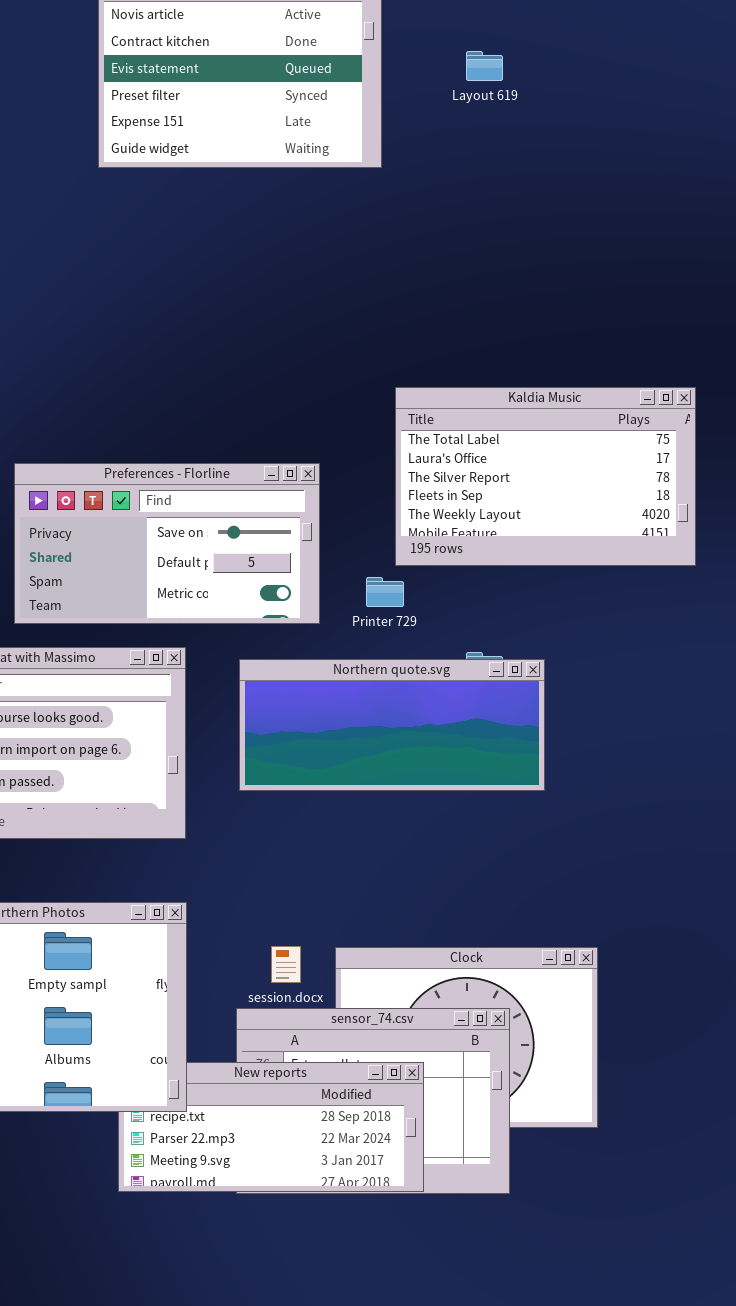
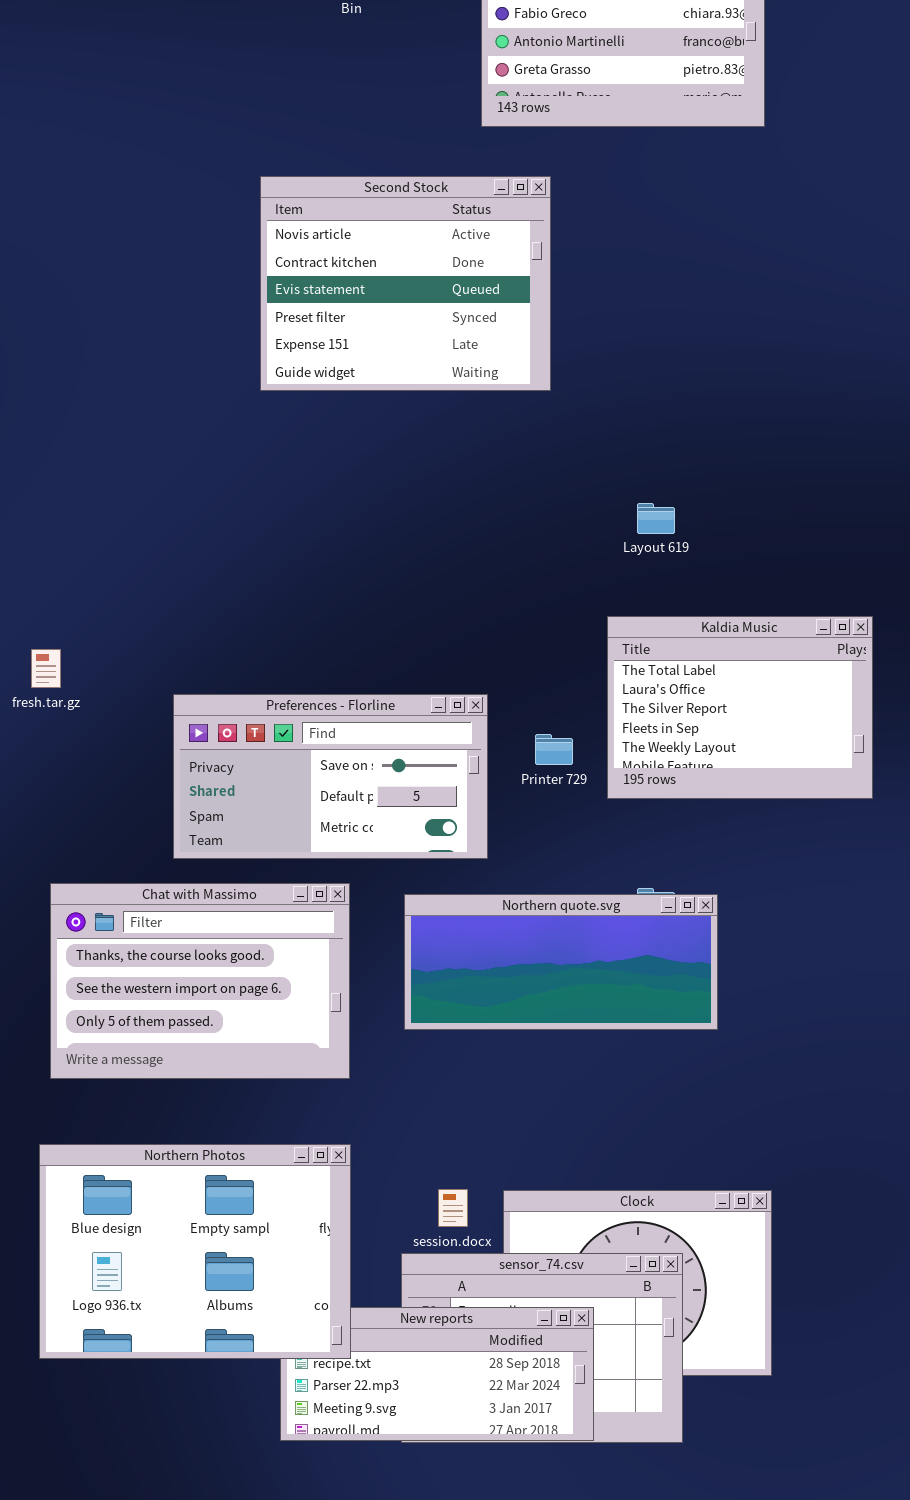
Layout 619: [466,51,503,81] -> [637,503,675,534], moved
Kaldia Music: [395,387,696,566] -> [607,616,873,799], resized
Printer 729: [366,577,404,607] -> [535,734,573,765], moved

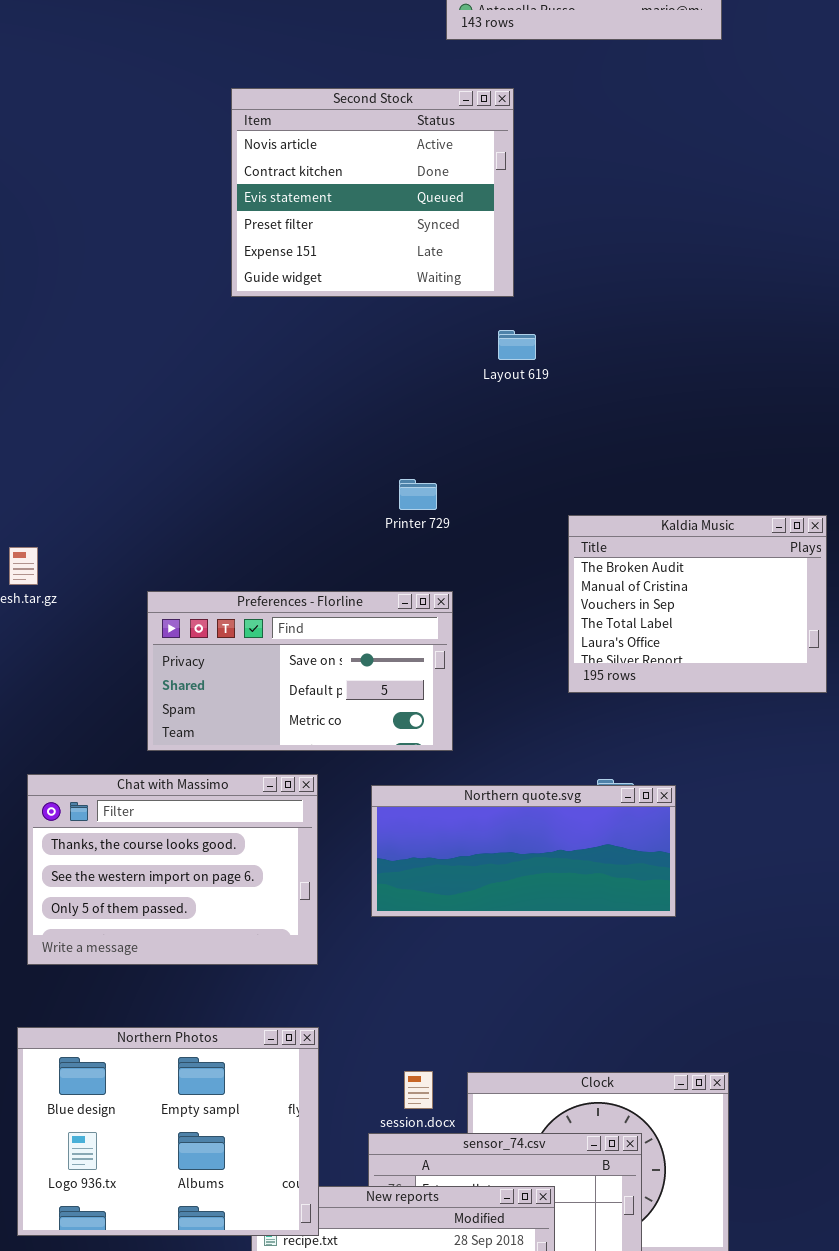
Layout 619: [637,503,675,534] -> [498,330,536,360], moved
Kaldia Music: [607,616,873,799] -> [568,515,827,693], scrolled up 3 rows
Printer 729: [535,734,573,765] -> [399,479,437,510], moved

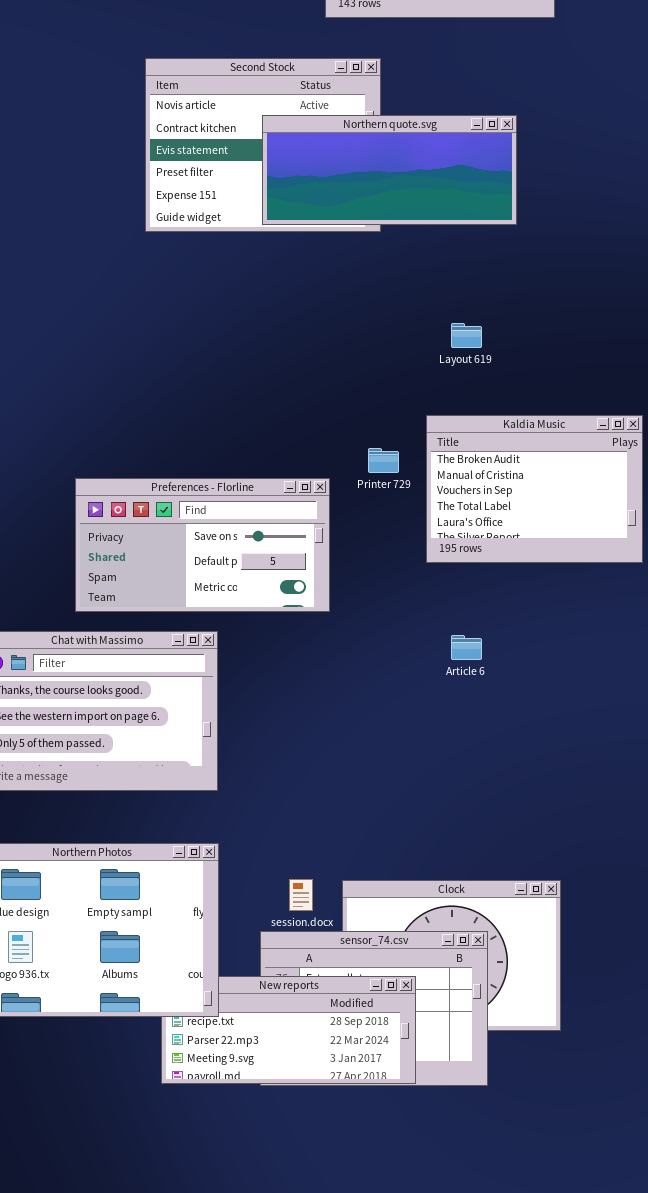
Layout 619: [498,330,536,360] -> [451,323,482,348], moved
Printer 729: [399,479,437,510] -> [368,448,399,473], moved
Northern quote.svg: [371,785,676,917] -> [262,115,517,225], moved

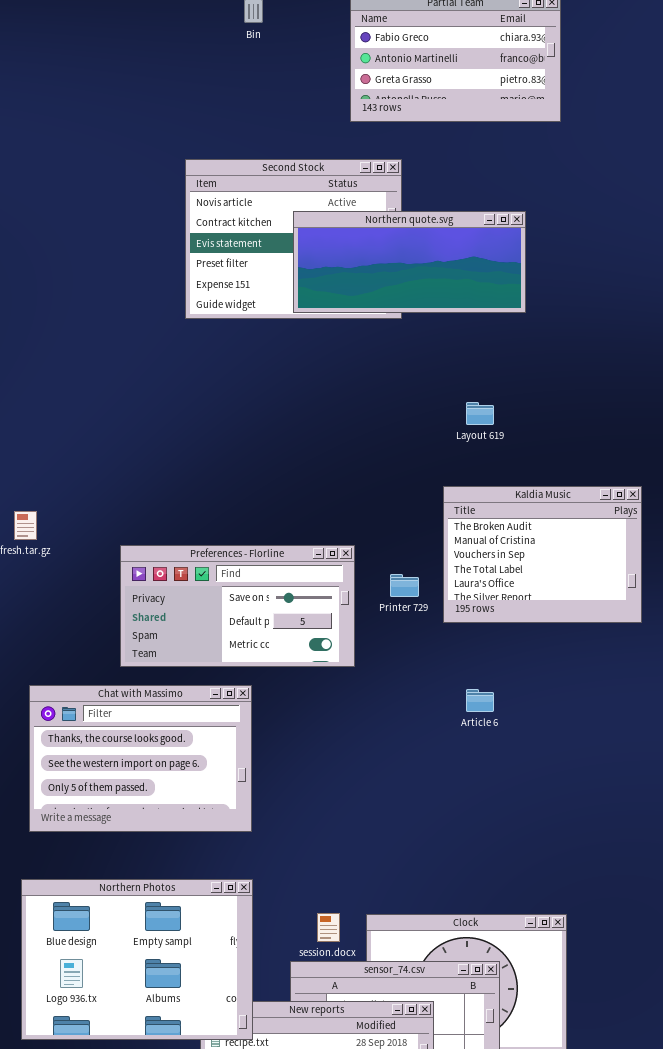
Printer 729: [368,448,399,473] -> [390,574,419,597], moved

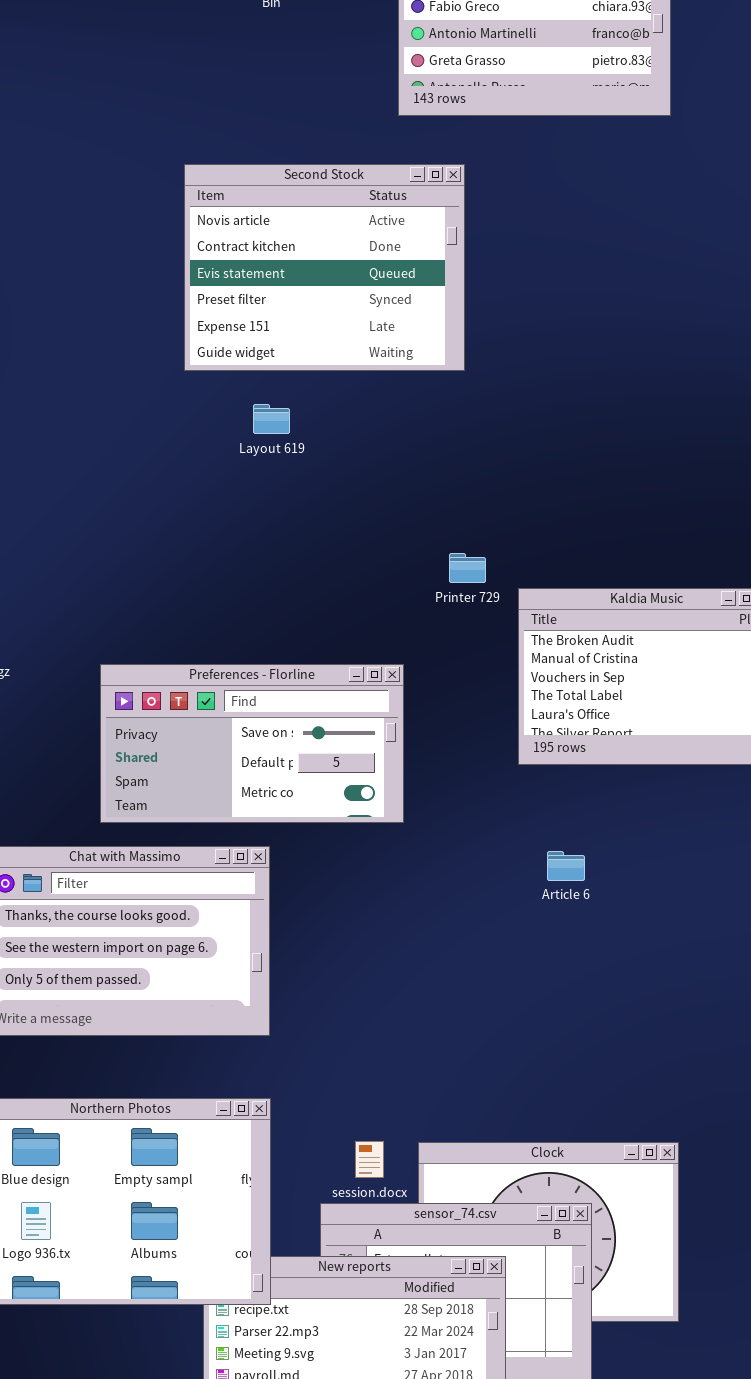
Northern quote.svg: [293,211,526,313] -> none, closed
Layout 619: [466,402,494,425] -> [253,404,290,434], moved
Printer 729: [390,574,419,597] -> [449,553,486,583], moved

